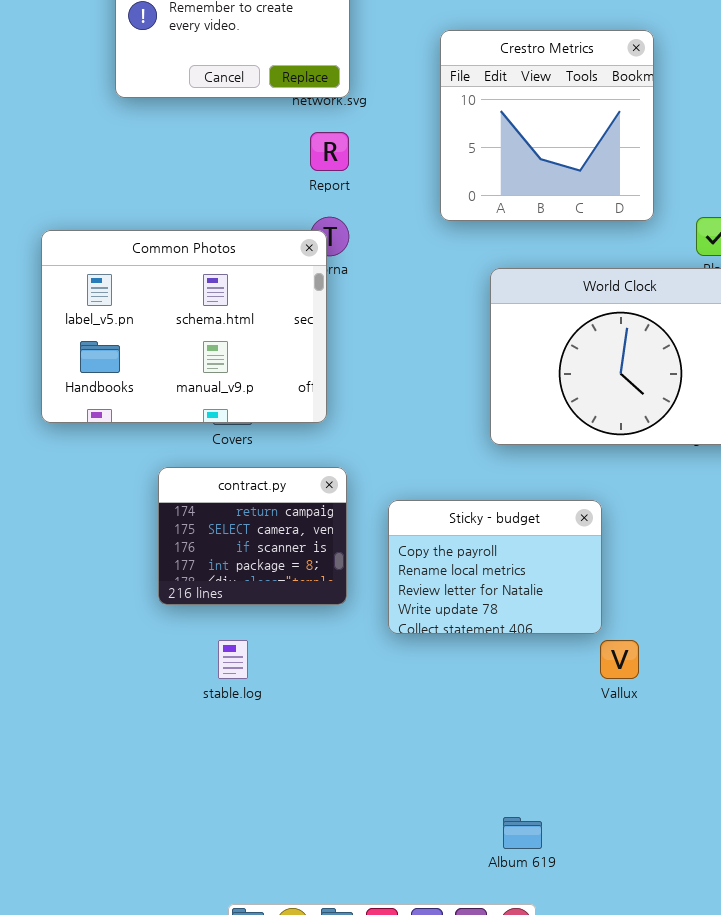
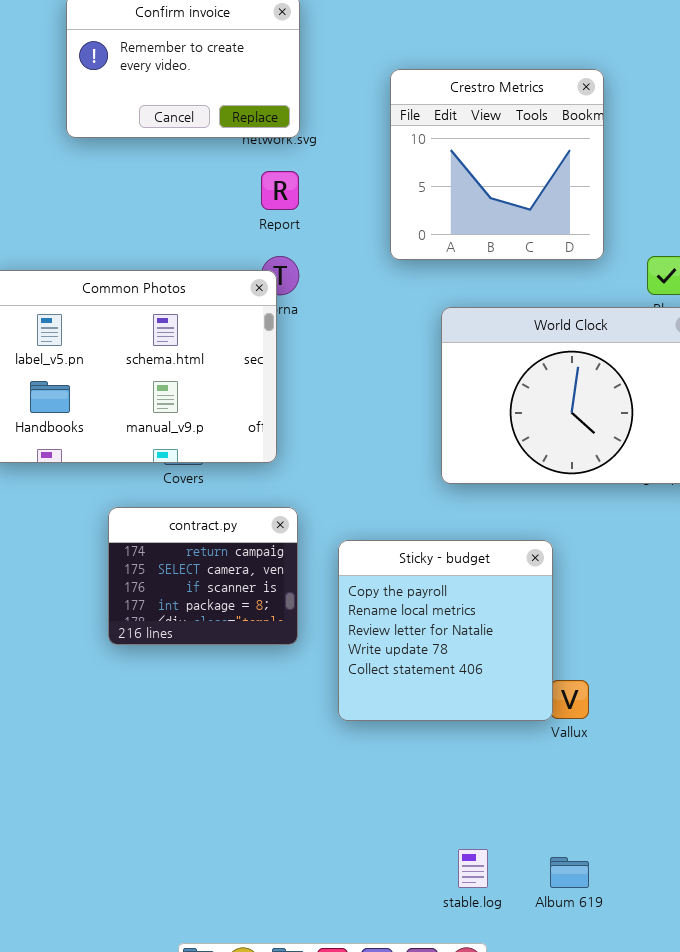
Sticky - budget: [388,500,602,634] -> [338,540,553,721], resized
stable.log: [218,640,248,679] -> [458,849,488,888], moved
Album 619: [503,817,542,849] -> [550,857,589,888], moved

